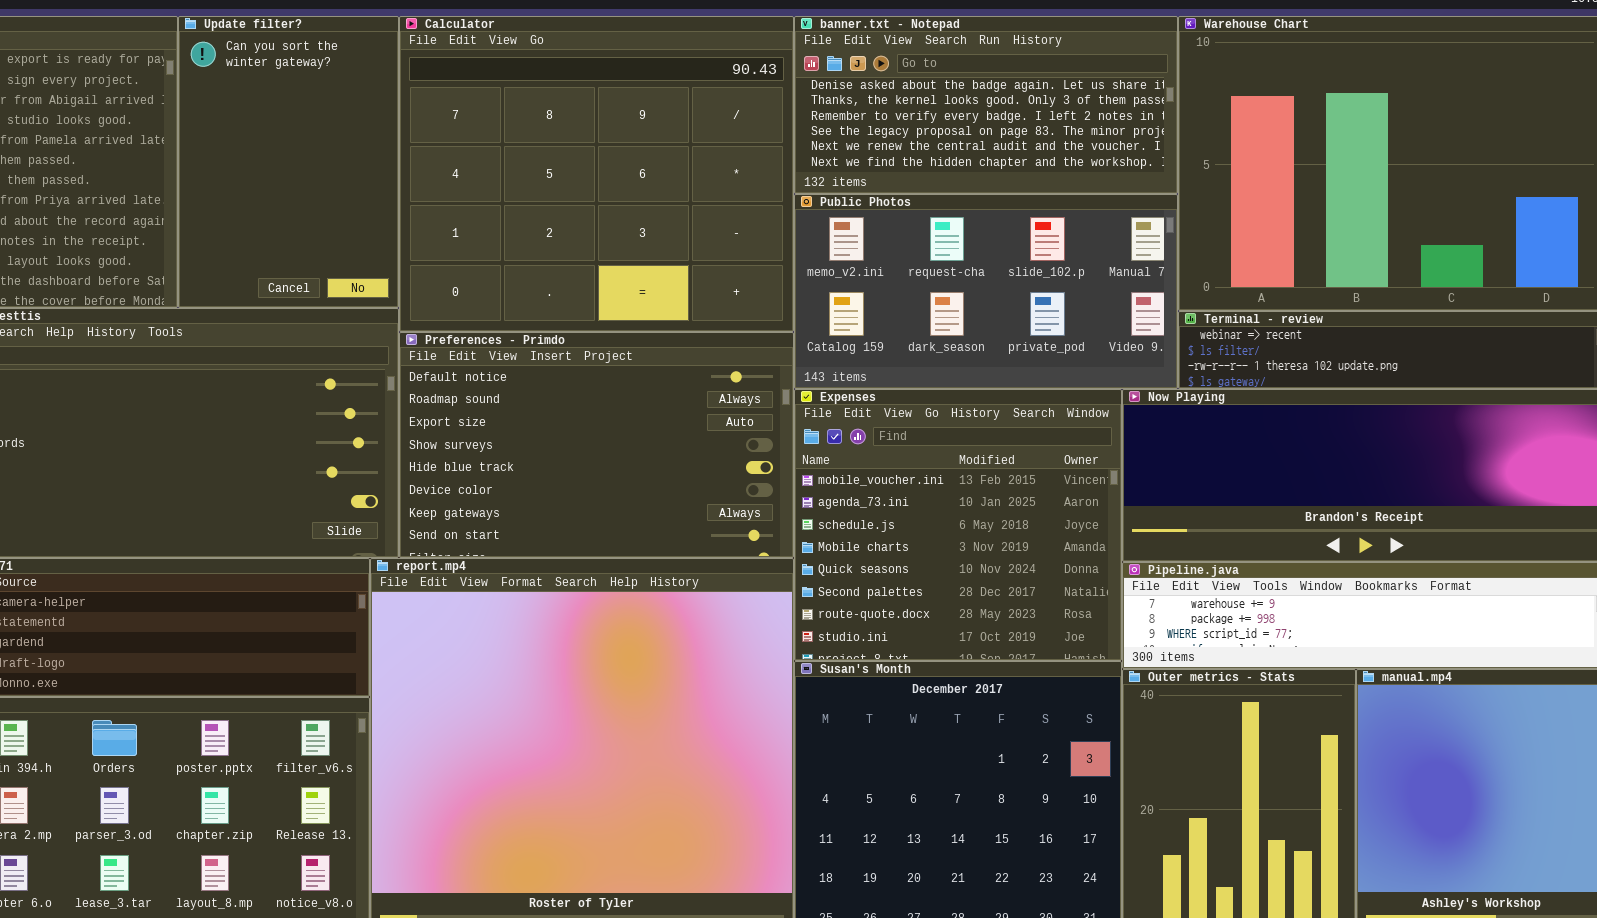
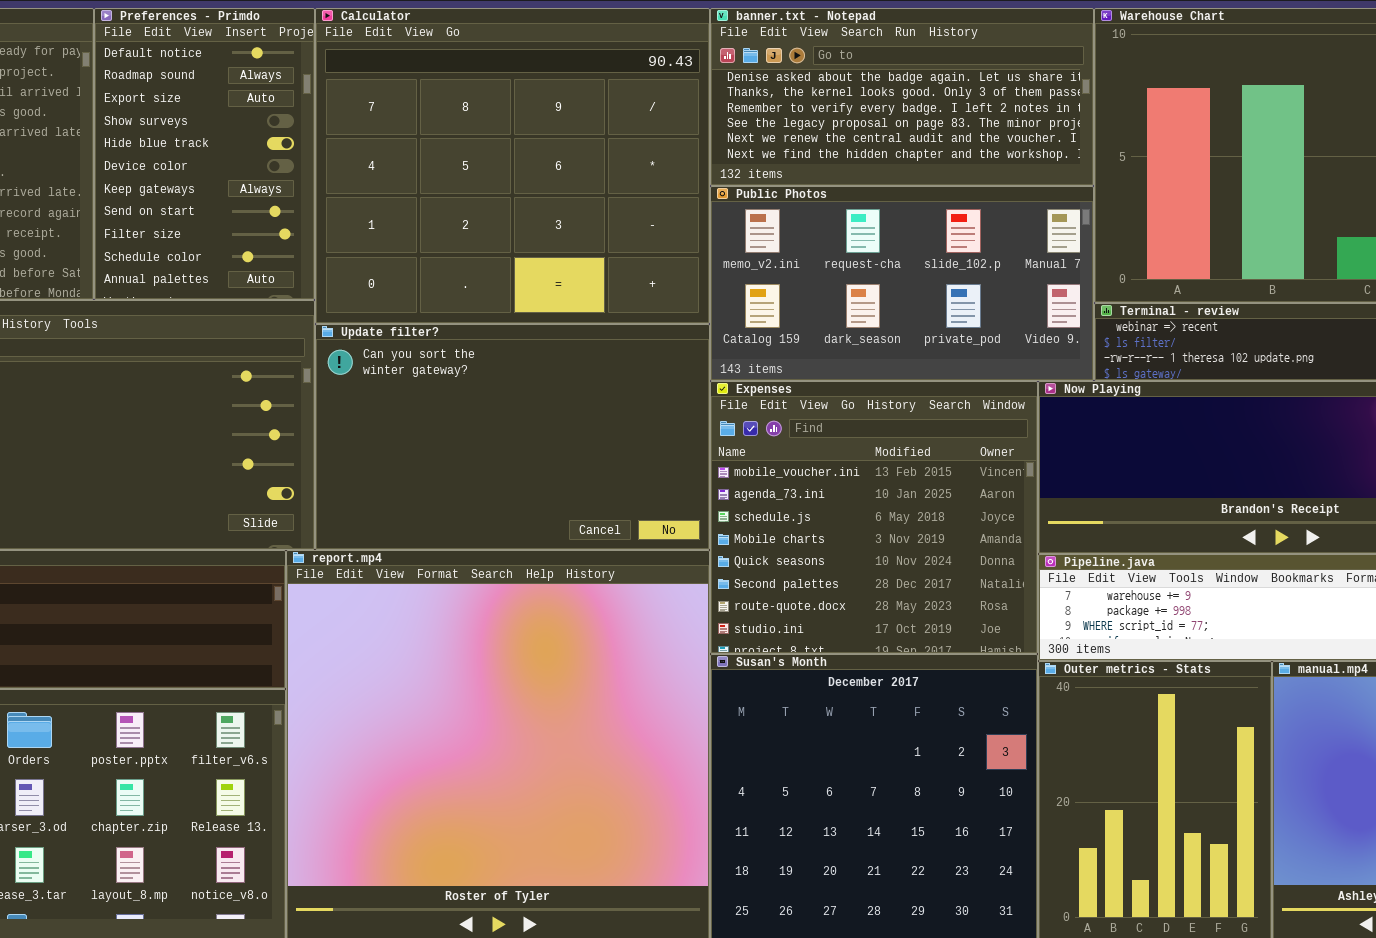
Update filter?: [178,16,399,308] -> [315,324,710,550], moved, resized
Preferences - Primdo: [399,332,794,558] -> [94,8,315,300], moved, resized

